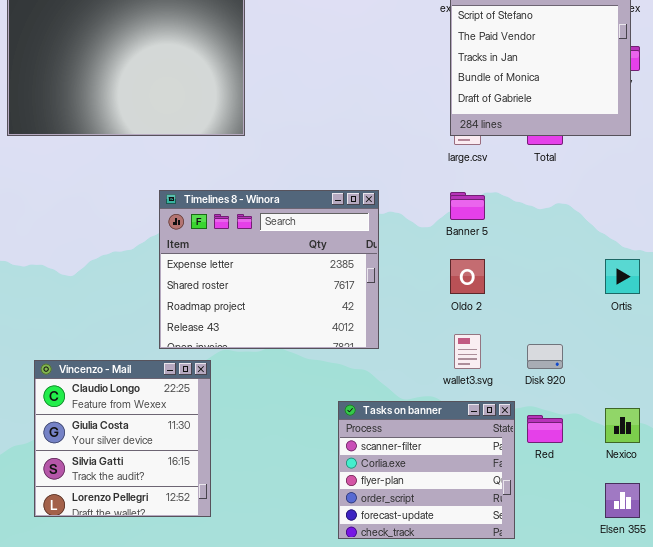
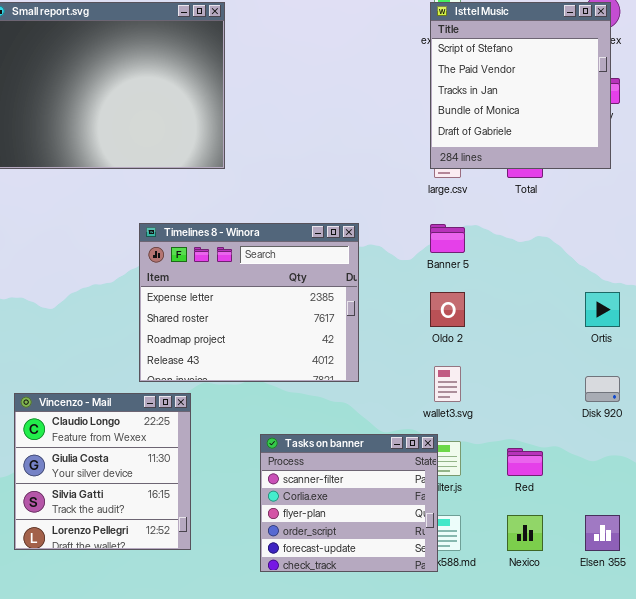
Disk 920: [527,344,563,369] -> [585,376,620,402], moved
Tasks on banner: [338,401,515,539] -> [260,434,438,572], moved
Nexico: [605,408,640,443] -> [507,515,543,551], moved

